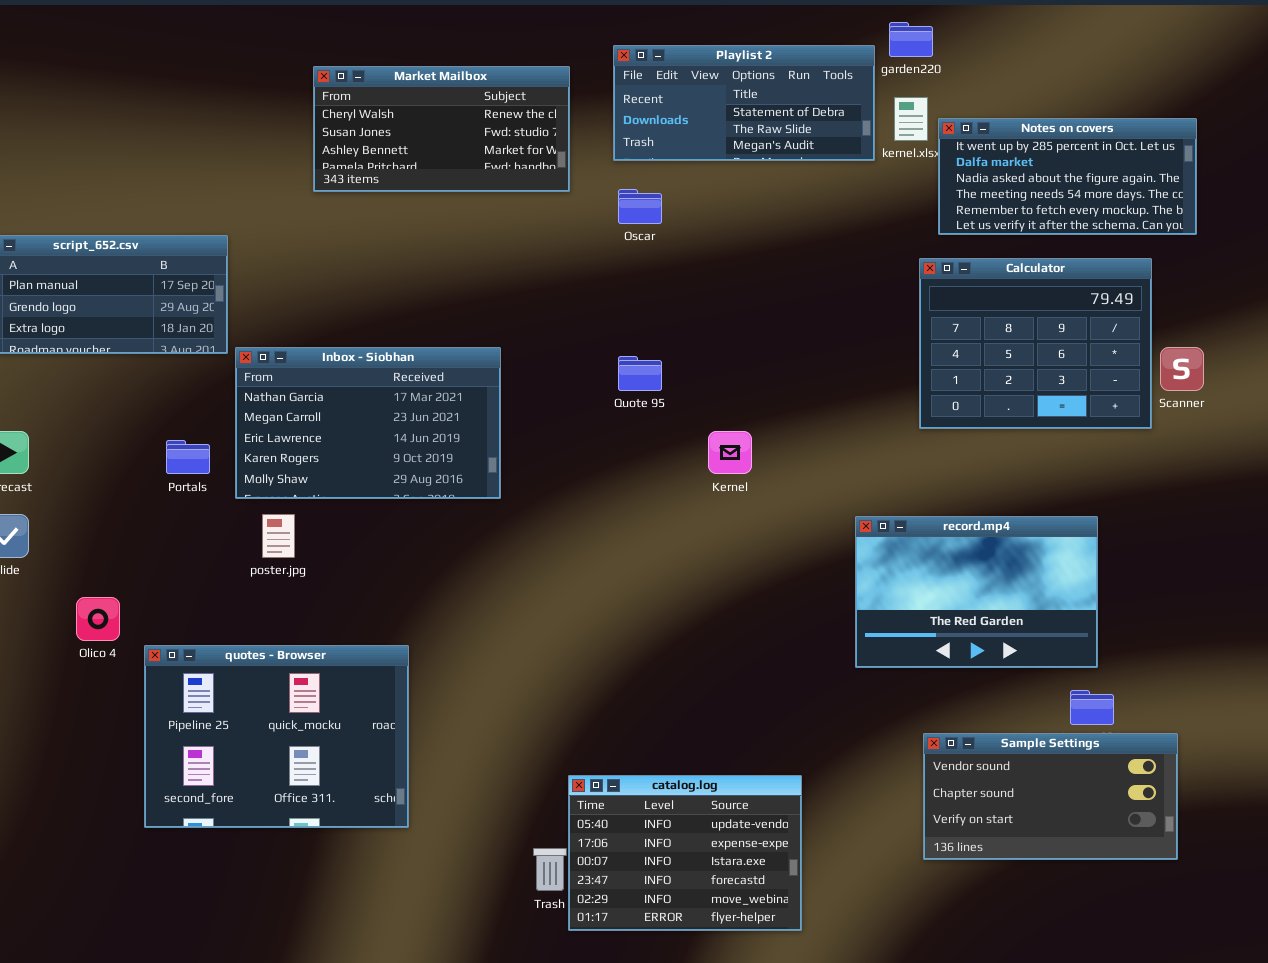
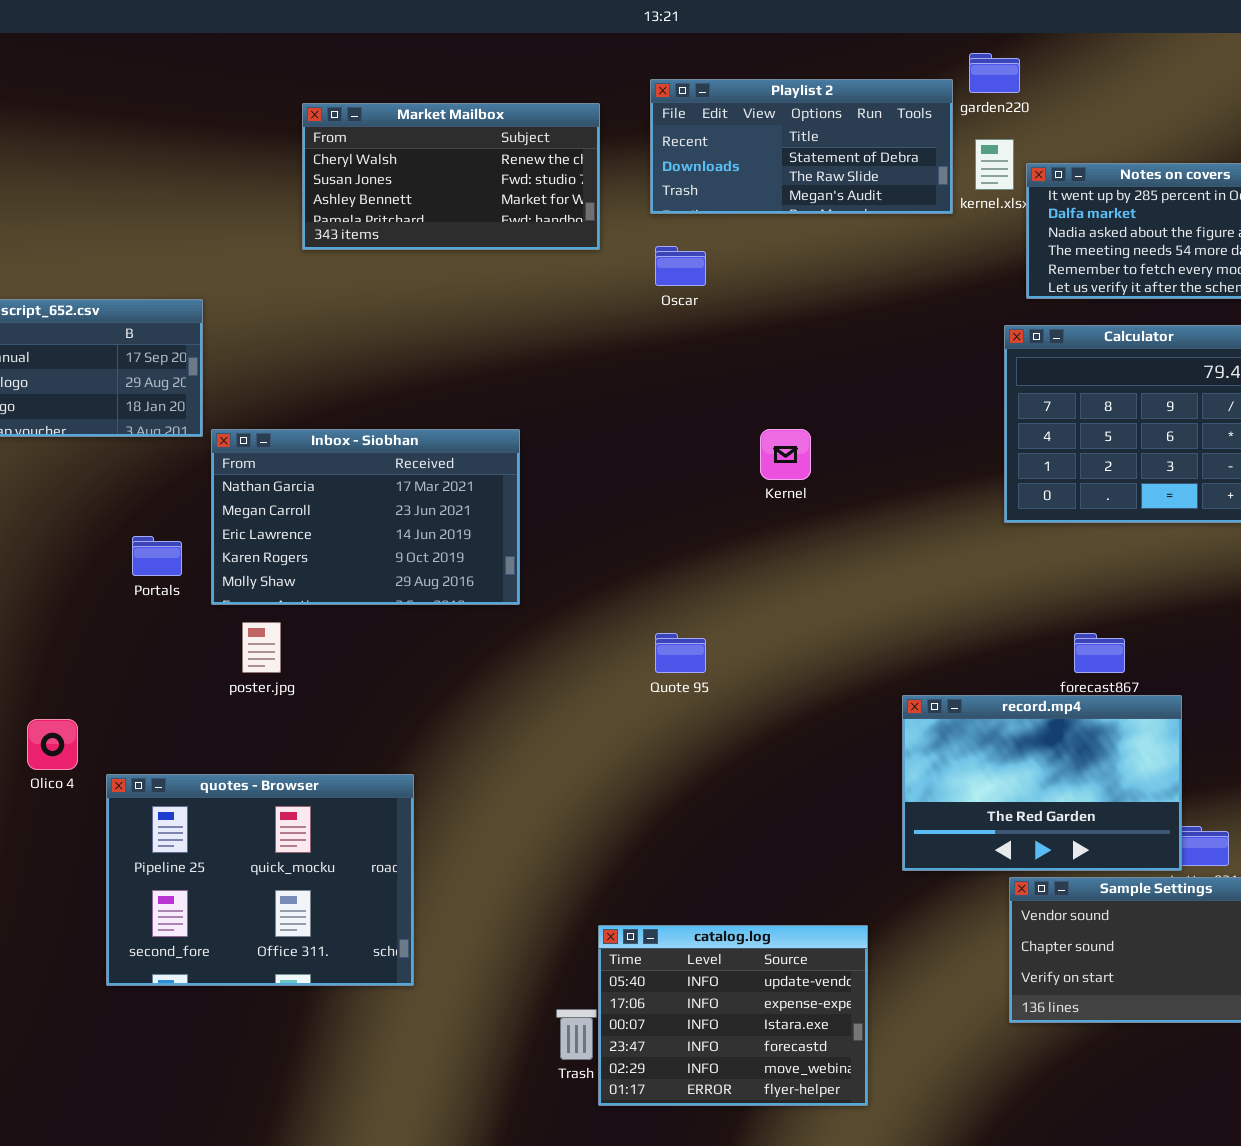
Quote 95: [618,356,662,391] -> [655,633,706,673], moved
Kernel: [708,431,752,474] -> [760,429,811,480], moved
record.mp4: [855,516,1098,668] -> [902,695,1182,871], moved

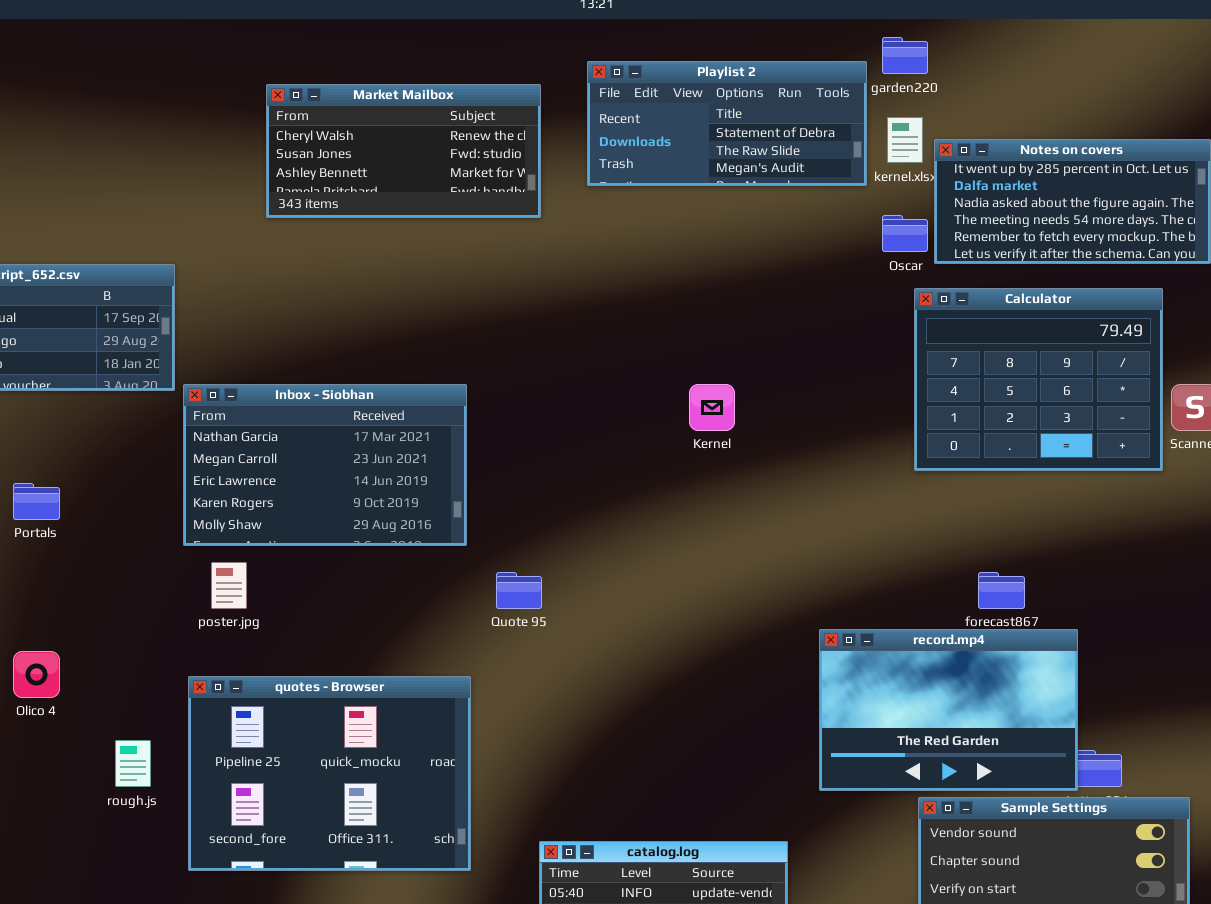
Oscar: [655,246,706,286] -> [882,215,928,252], moved
Portals: [132,536,182,576] -> [13,483,60,520], moved
Quote 95: [655,633,706,673] -> [496,572,542,609], moved
quotes - Browser: [106,774,414,986] -> [188,676,471,871], moved

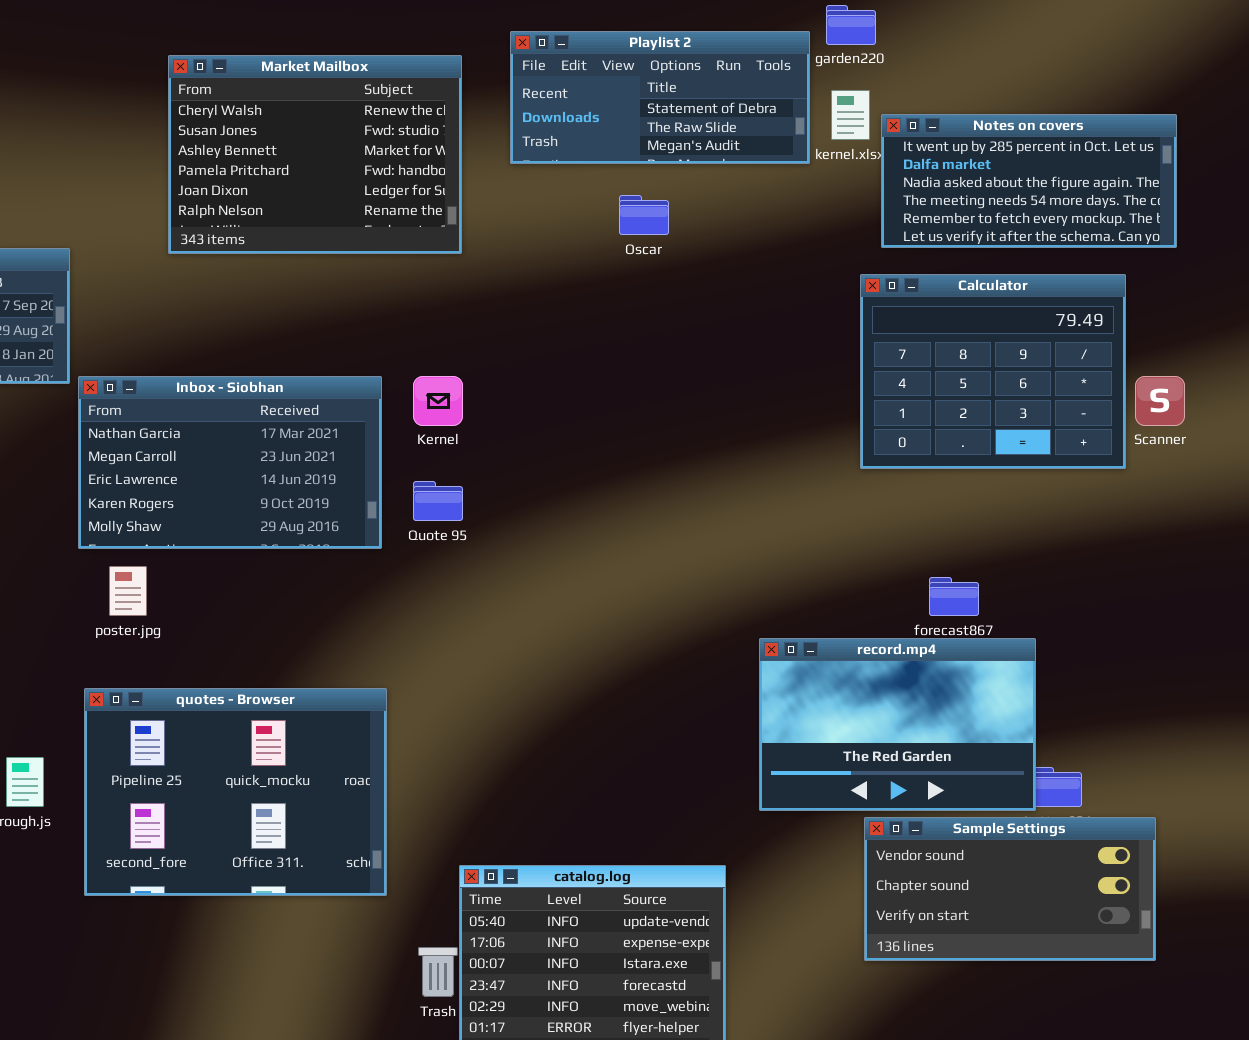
Market Mailbox: [266,84,541,218] -> [168,55,462,254], resized
Oscar: [882,215,928,252] -> [619,195,669,235], moved
Kernel: [689,384,735,431] -> [413,376,463,426], moved
Quote 95: [496,572,542,609] -> [413,481,463,521], moved

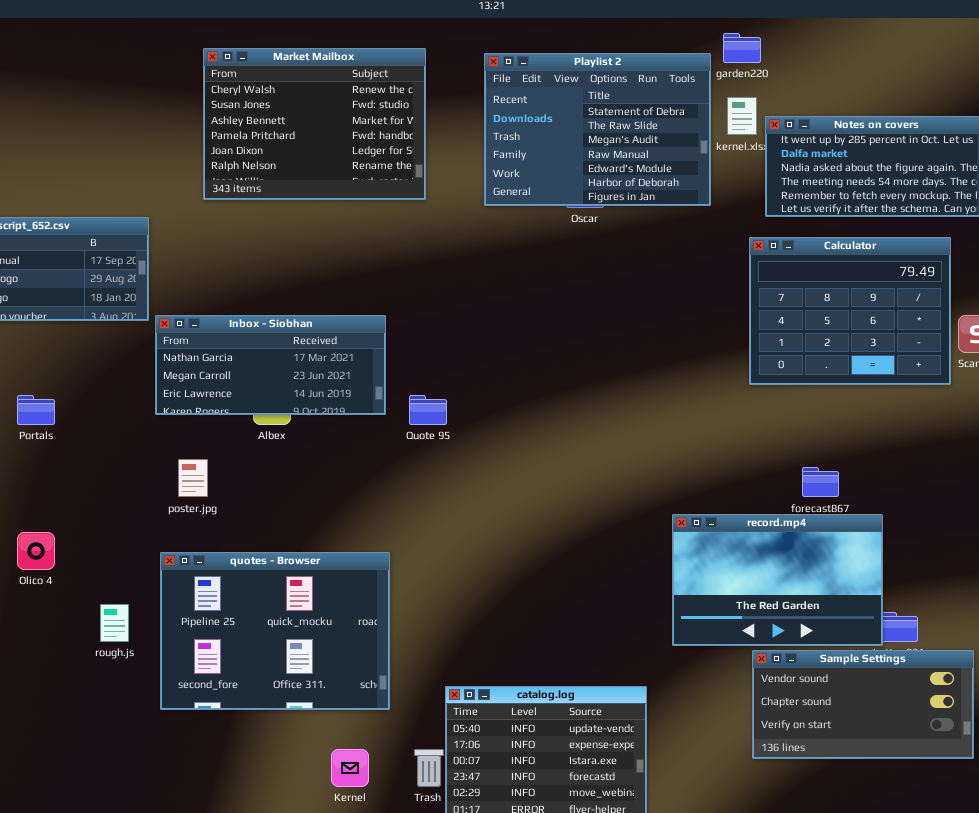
Playlist 2: [510,31,810,164] -> [484,53,711,206], resized
Market Mailbox: [168,55,462,254] -> [203,48,426,200], moved
Inbox - Siobhan: [78,376,382,549] -> [155,315,386,415], resized
Kernel: [413,376,463,426] -> [331,749,369,787], moved

